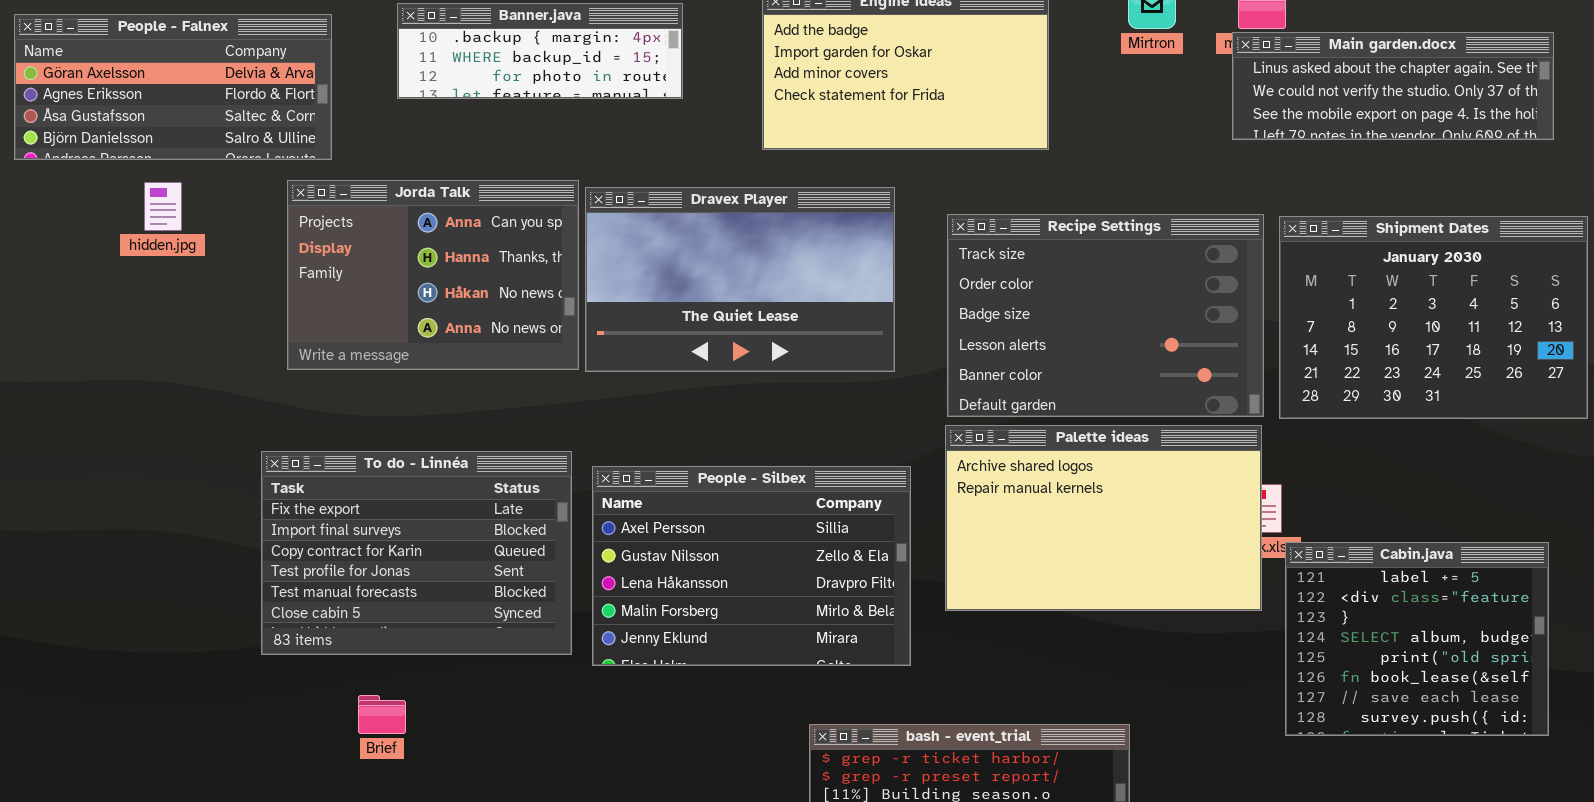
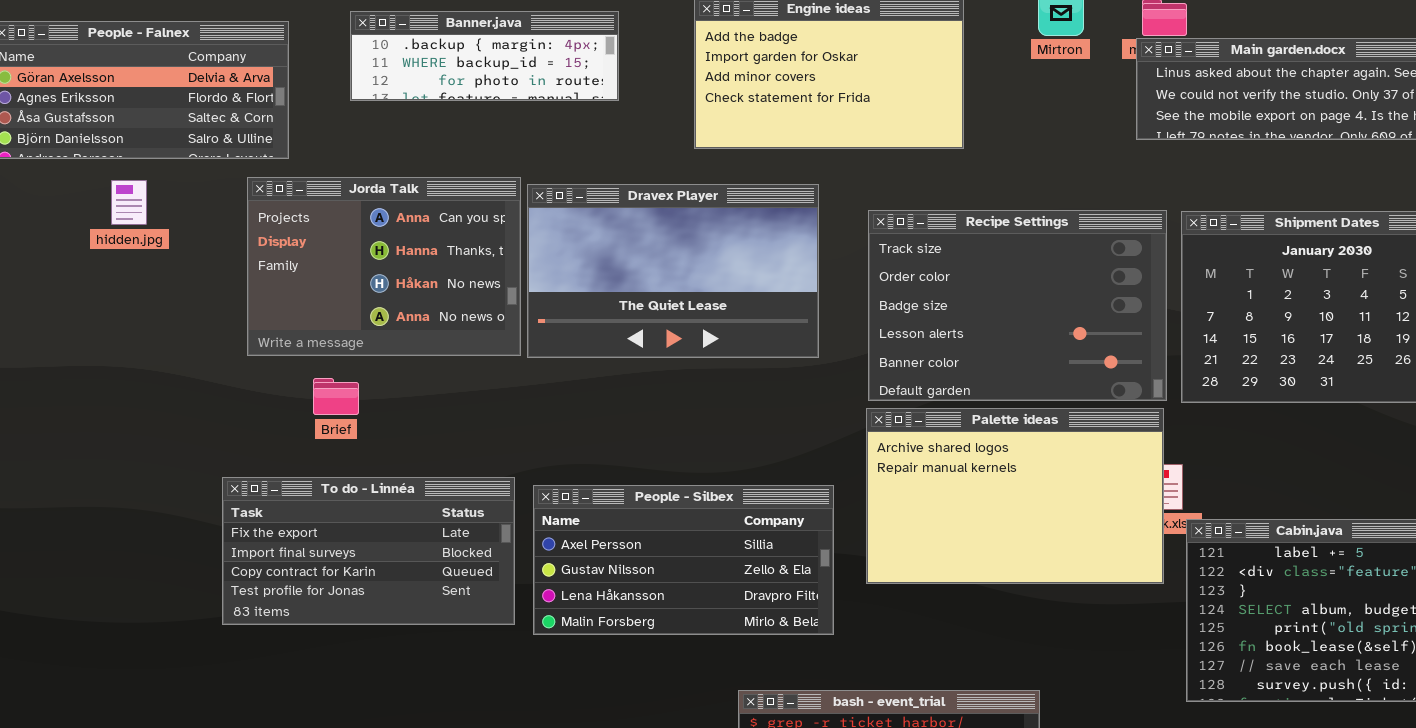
To do - Linnéa: [261,451,572,655] -> [222,477,515,625], resized
People - Silbex: [592,466,911,666] -> [533,485,834,635], resized
Brief: [358,695,406,734] -> [313,378,359,415], moved

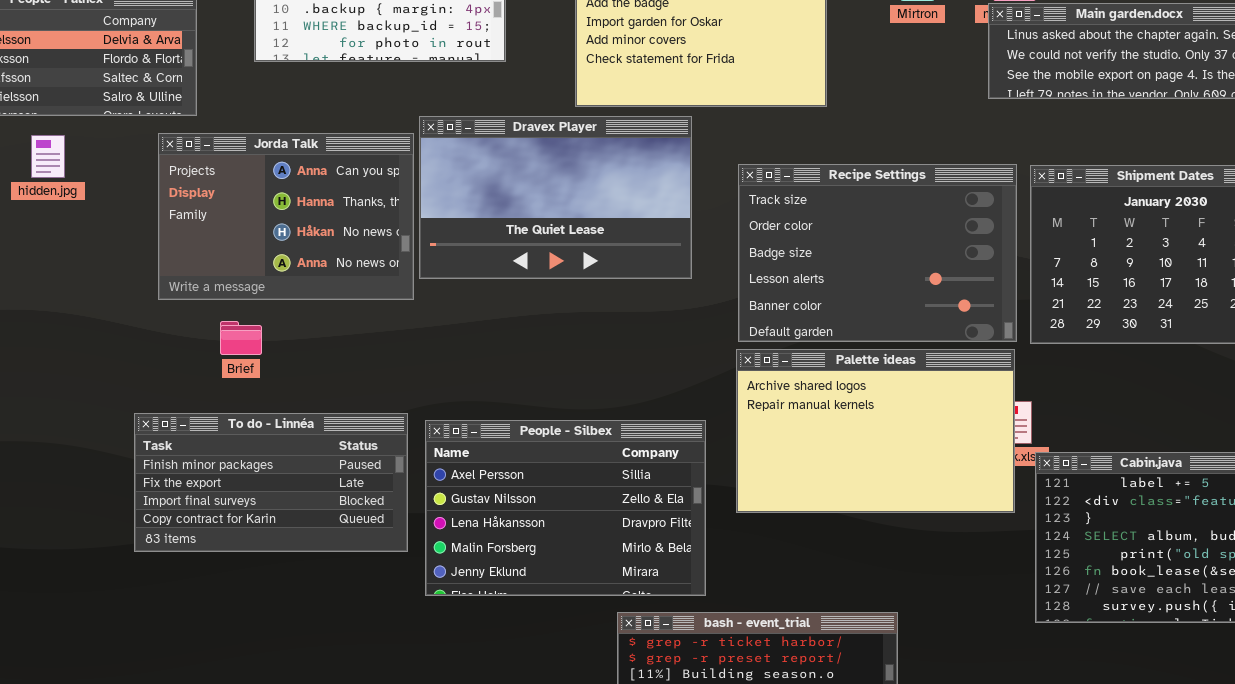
Dravex Player: [527,184,819,358] -> [419,116,692,279], moved
To do - Linnéa: [222,477,515,625] -> [134,413,408,552], scrolled up 1 row
People - Silbex: [533,485,834,635] -> [425,420,706,596], resized

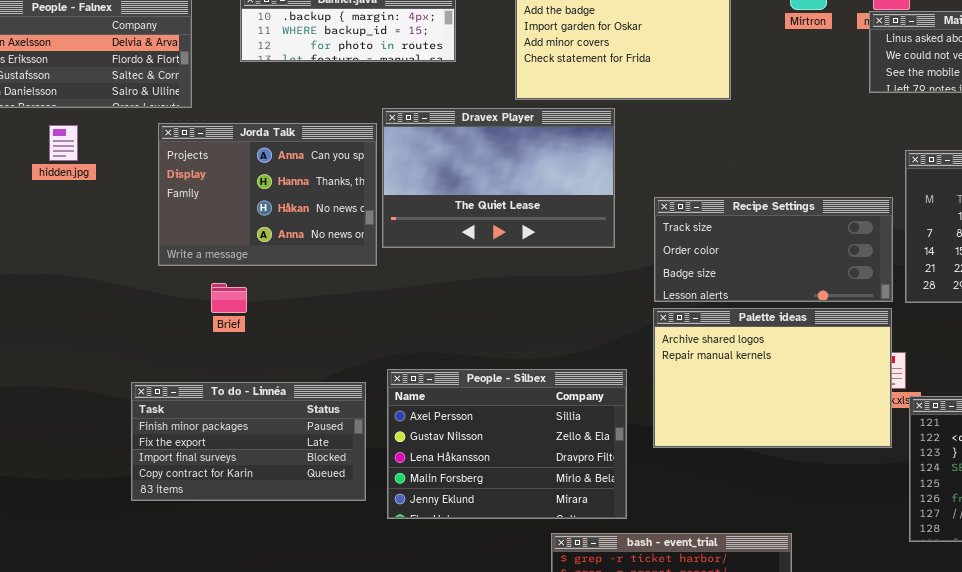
Recipe Settings: [738,164,1017,342] -> [654,197,893,302], resized
To do - Linnéa: [134,413,408,552] -> [131,382,366,501], moved

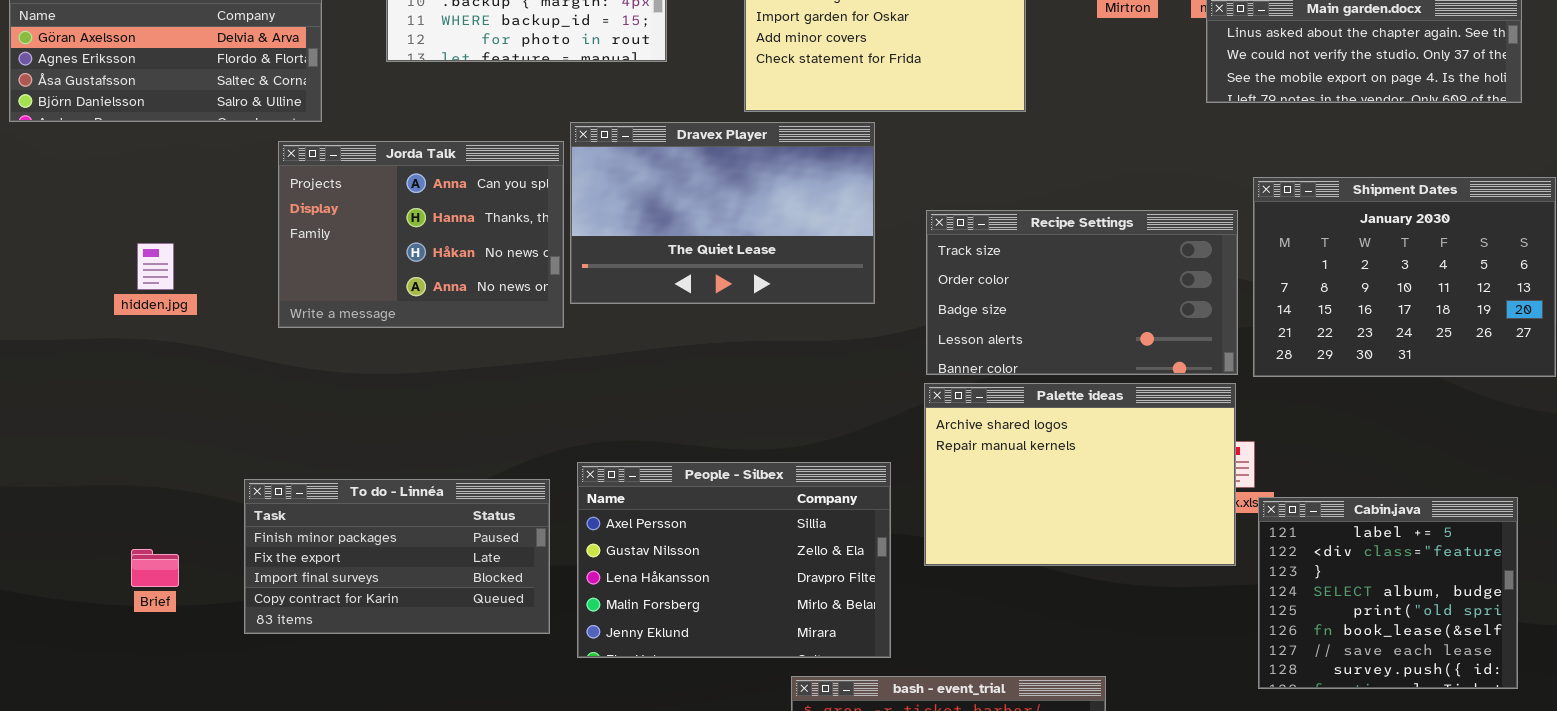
hidden.jpg: [49,125,78,161] -> [137,243,174,290], moved
Recipe Settings: [654,197,893,302] -> [926,210,1238,375], resized
Brief: [211,283,247,313] -> [131,549,179,587], moved

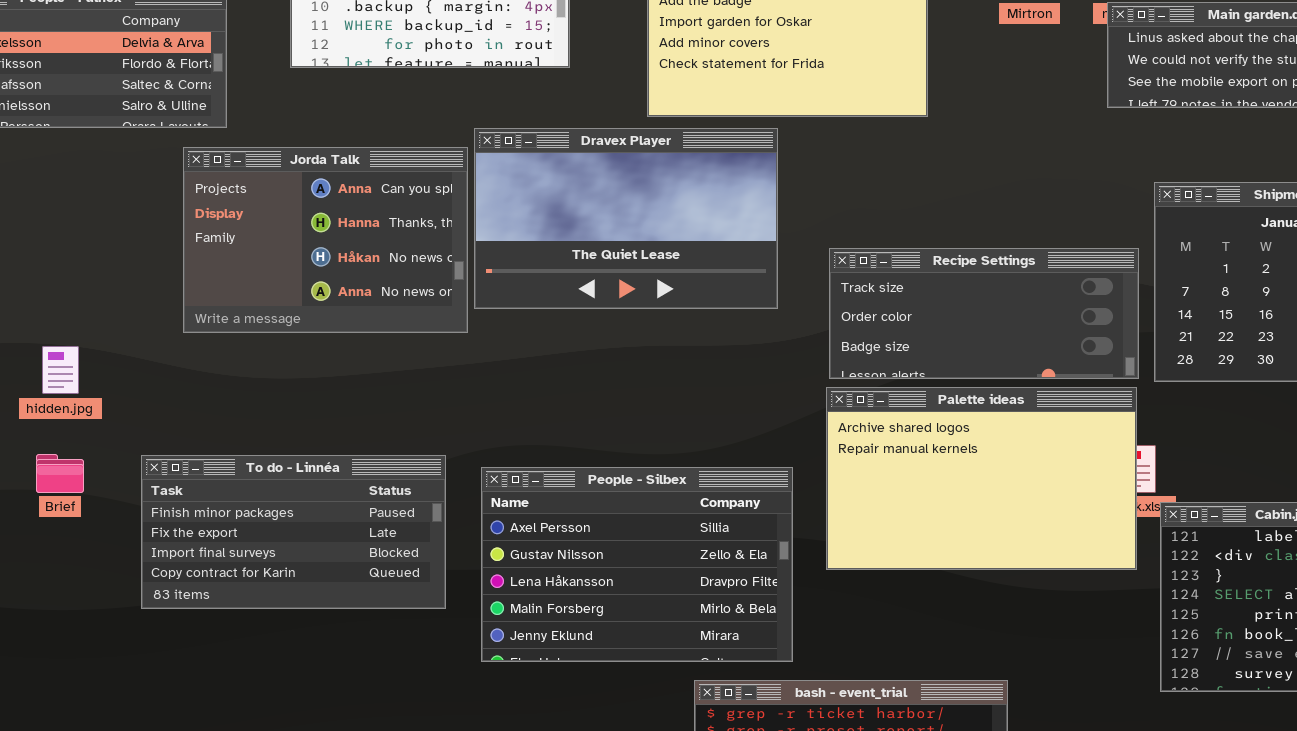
Recipe Settings: [926,210,1238,375] -> [829,248,1139,379], resized
hidden.jpg: [137,243,174,290] -> [42,346,79,394], moved
To do - Linnéa: [244,479,550,634] -> [141,455,446,609], moved
Brief: [131,549,179,587] -> [36,454,84,493], moved

